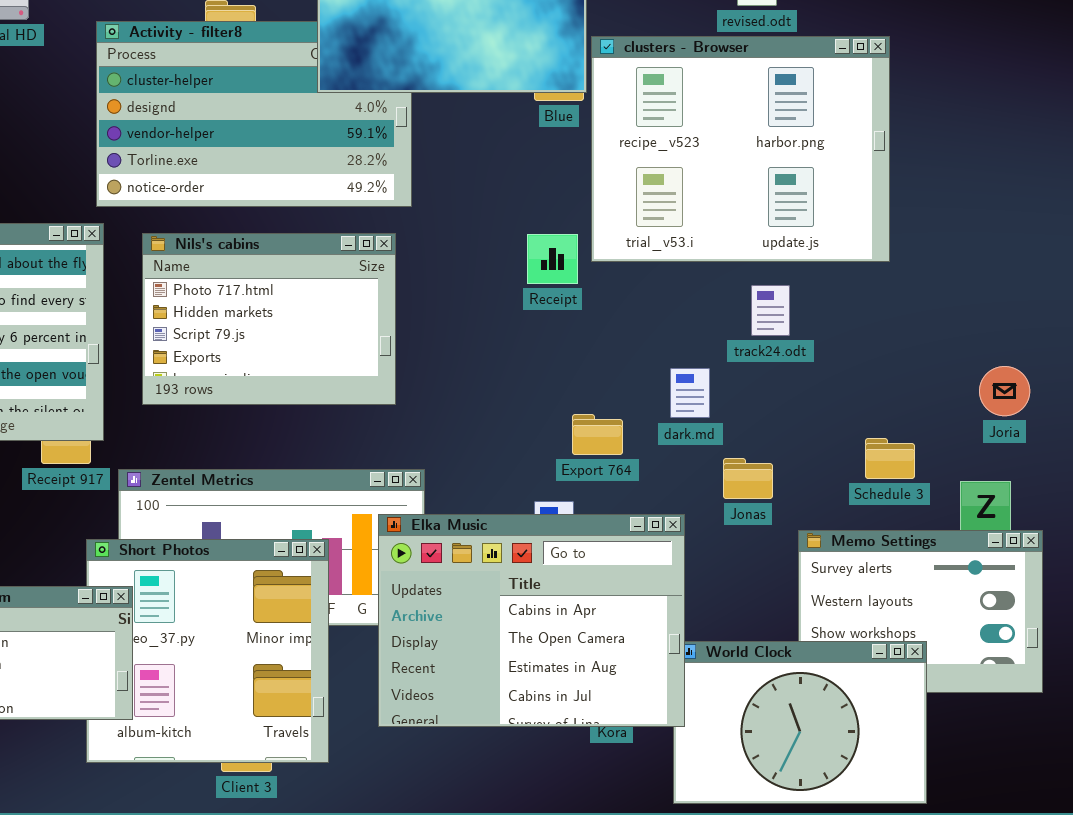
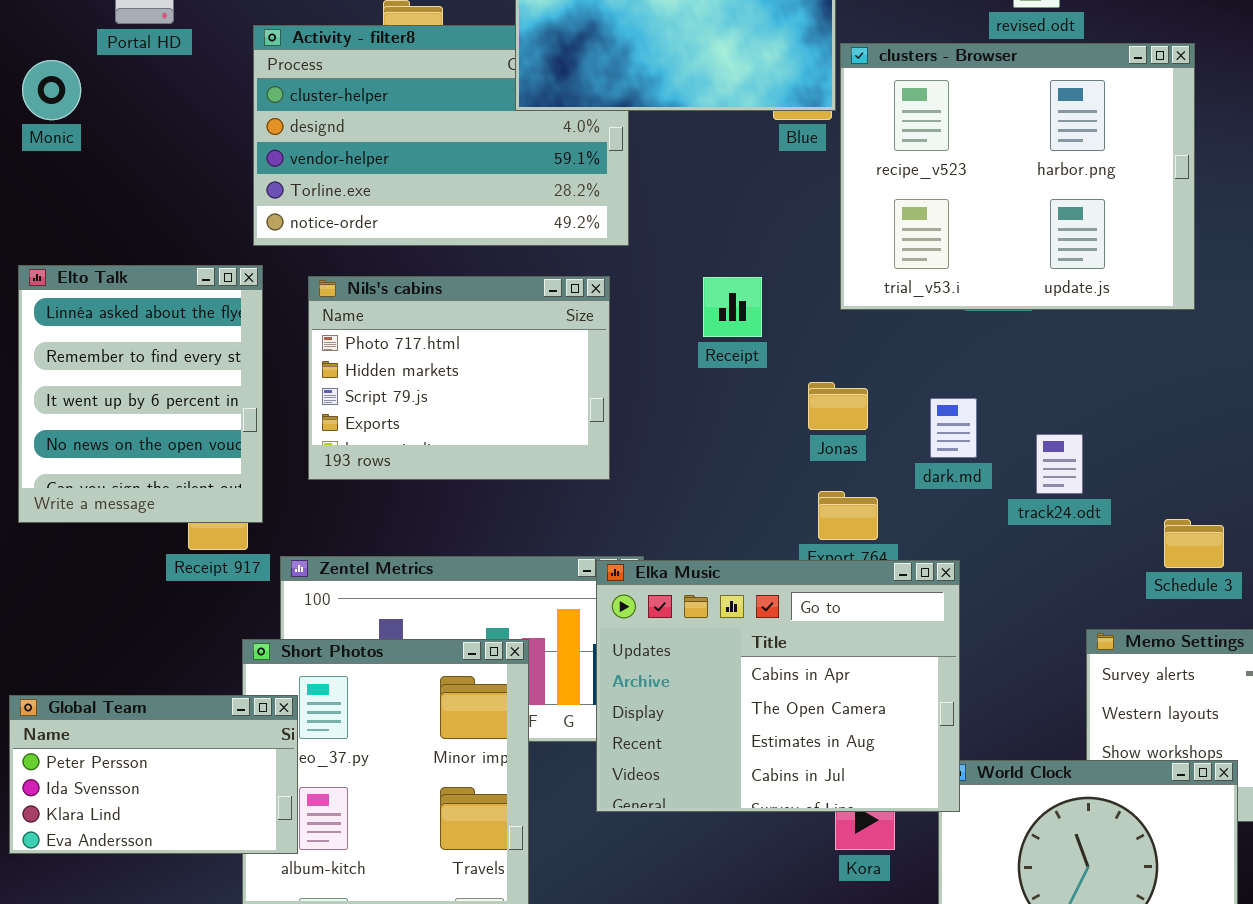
Receipt: [527,234,578,284] -> [703,277,762,337], moved
track24.odt: [751,285,790,336] -> [1036,434,1083,494], moved
dark.md: [670,368,710,418] -> [930,398,977,458], moved
Jonas: [723,458,773,499] -> [808,382,868,430], moved
Elka Music: [378,514,685,727] -> [596,560,960,812], moved

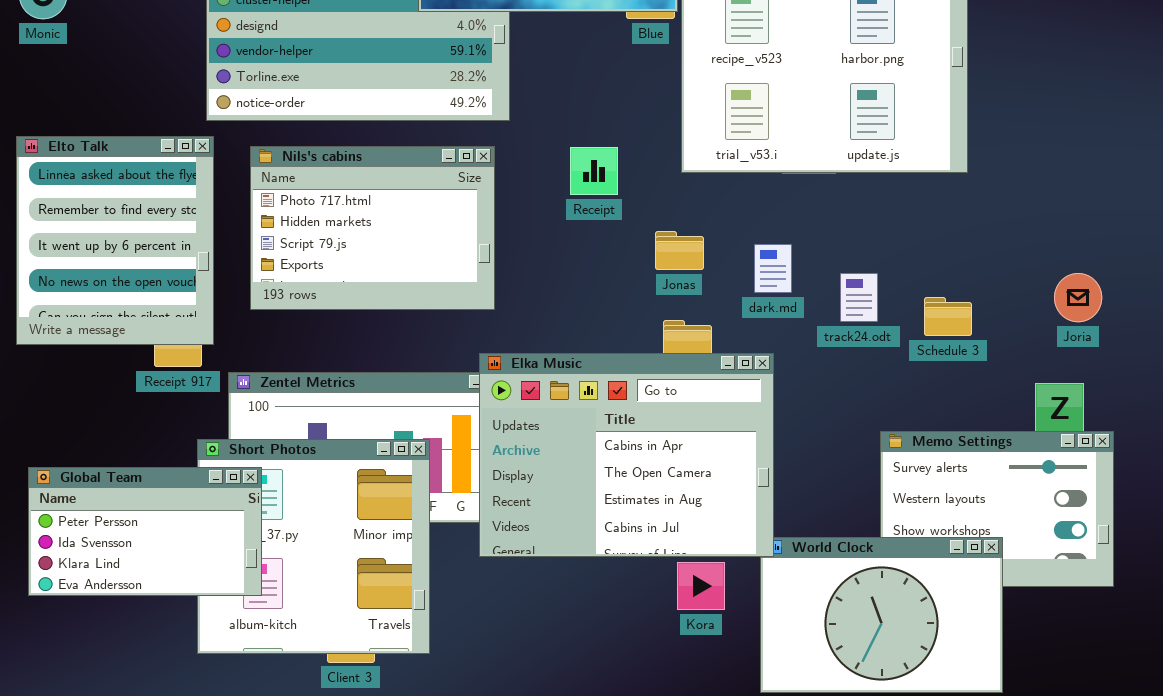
Schedule 3: [1164,519,1224,568] -> [924,297,972,336], moved
Elka Music: [596,560,960,812] -> [479,353,774,557], moved
Global Team: [9,695,298,854] -> [28,467,262,596], moved

